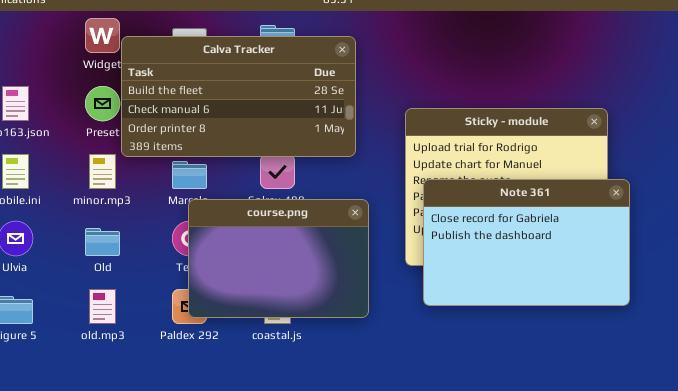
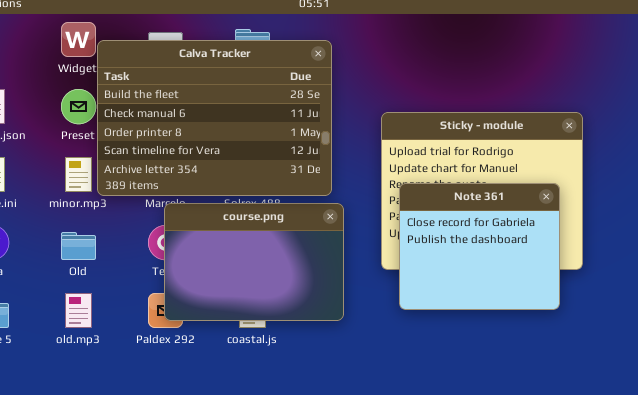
Calva Tracker: [121,36,356,157] -> [97,40,332,196], resized
Note 361: [423,179,630,306] -> [399,183,560,310], resized

